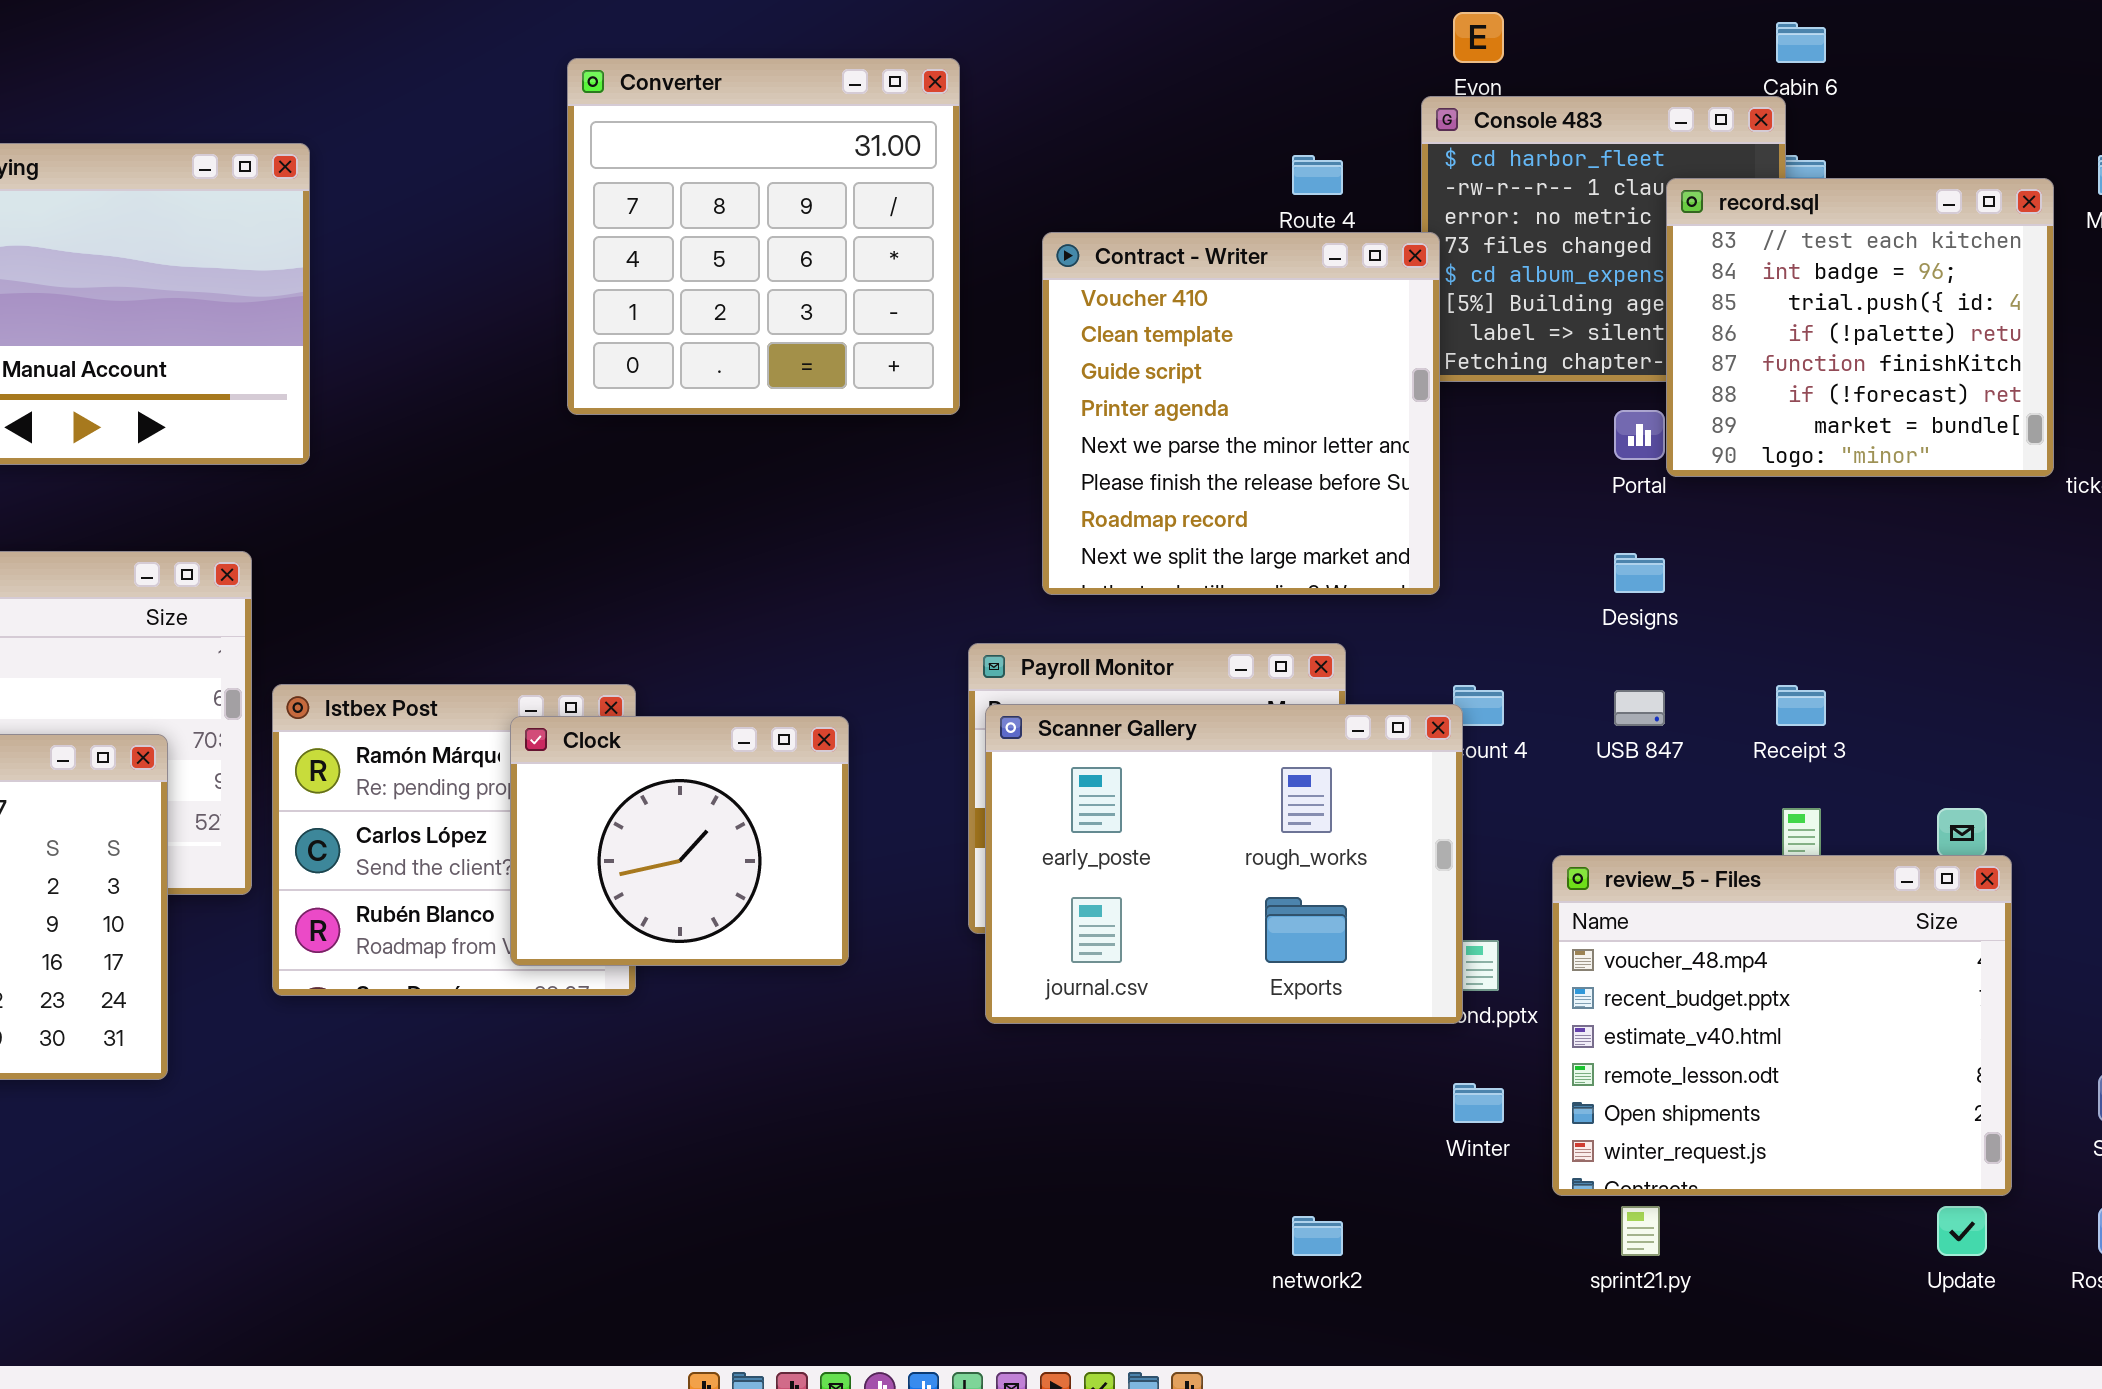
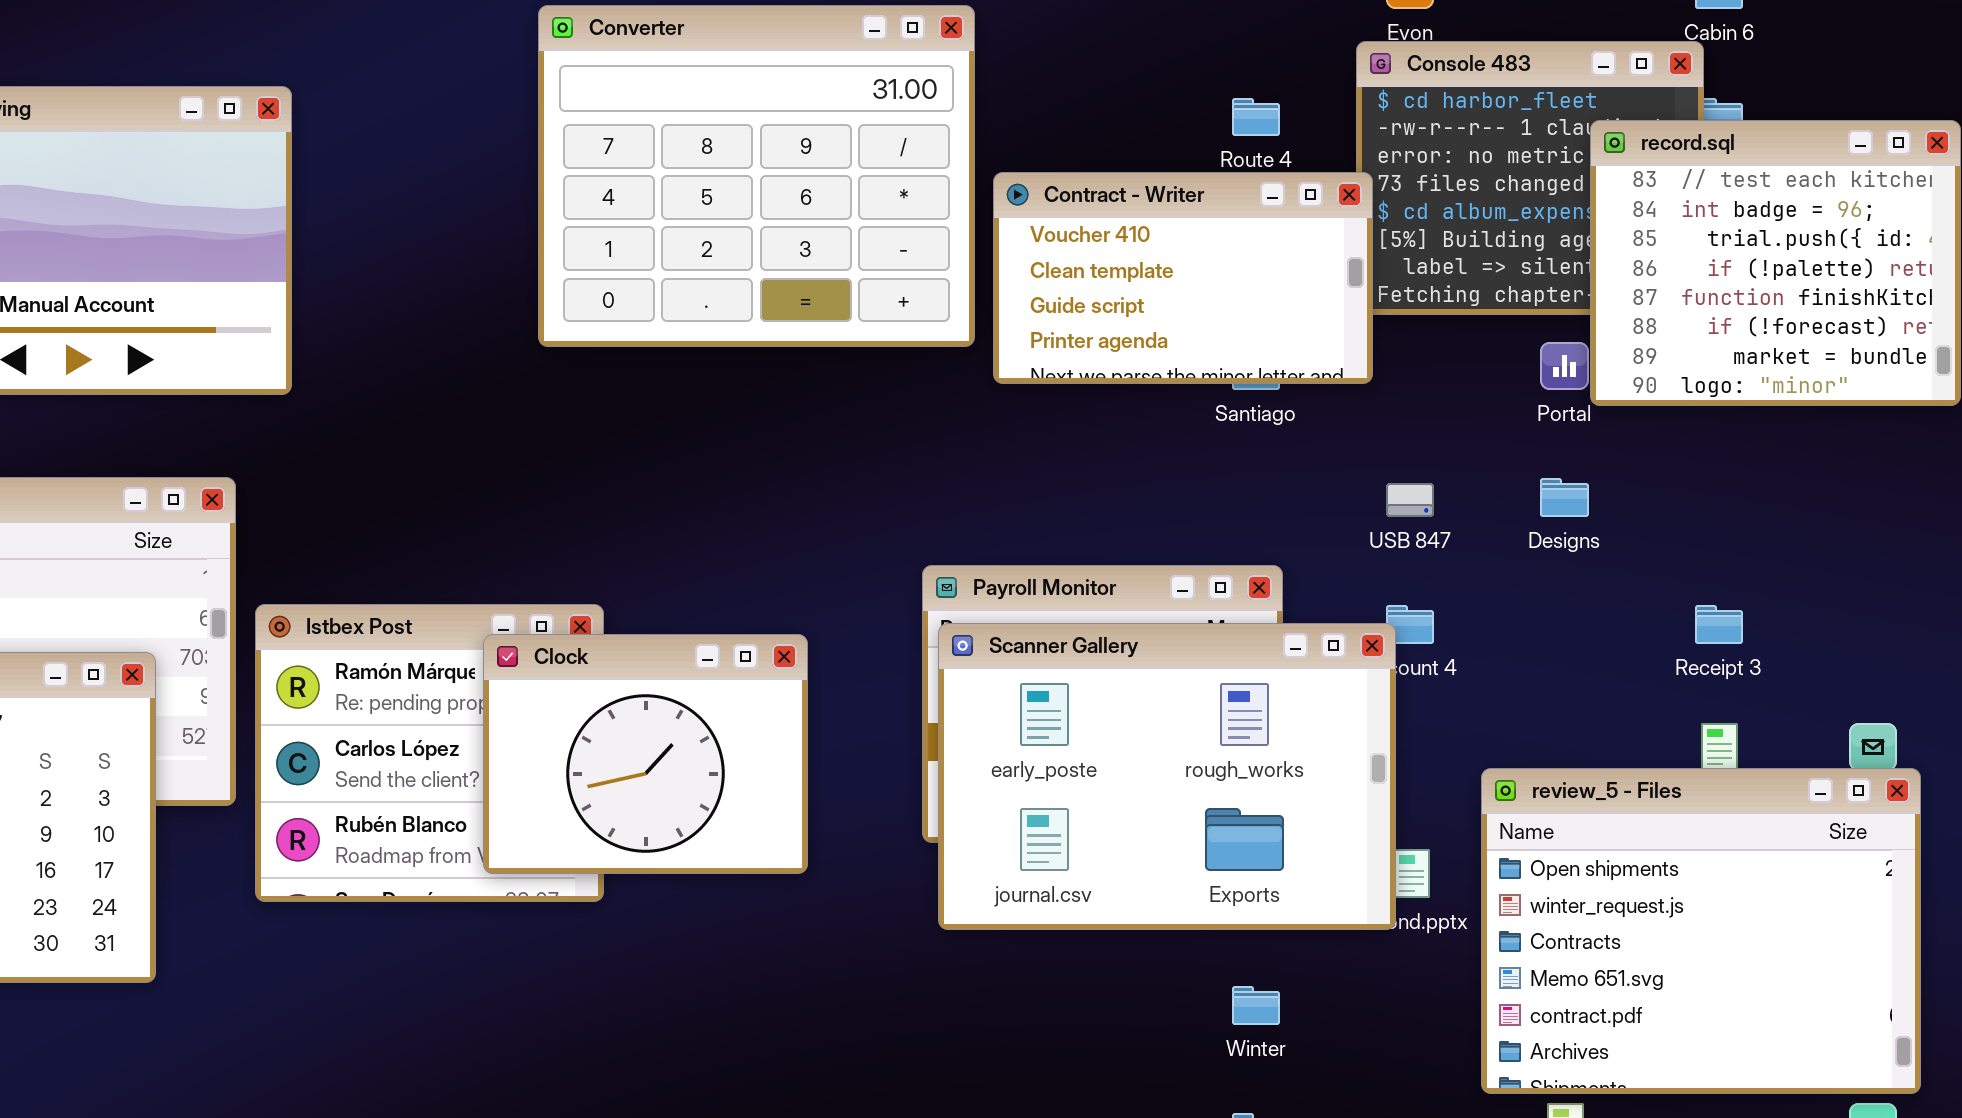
Converter: [567,58,960,415] -> [538,5,975,347], resized
Contract - Writer: [1042,232,1440,595] -> [993,172,1373,384], resized
USB 847: [1614,690,1665,726] -> [1386,483,1434,517], moved
review_5 - Files: [1552,855,2012,1196] -> [1481,768,1921,1094], scrolled down 4 rows
Winter: [1453,1083,1504,1123] -> [1232,986,1280,1025], moved

